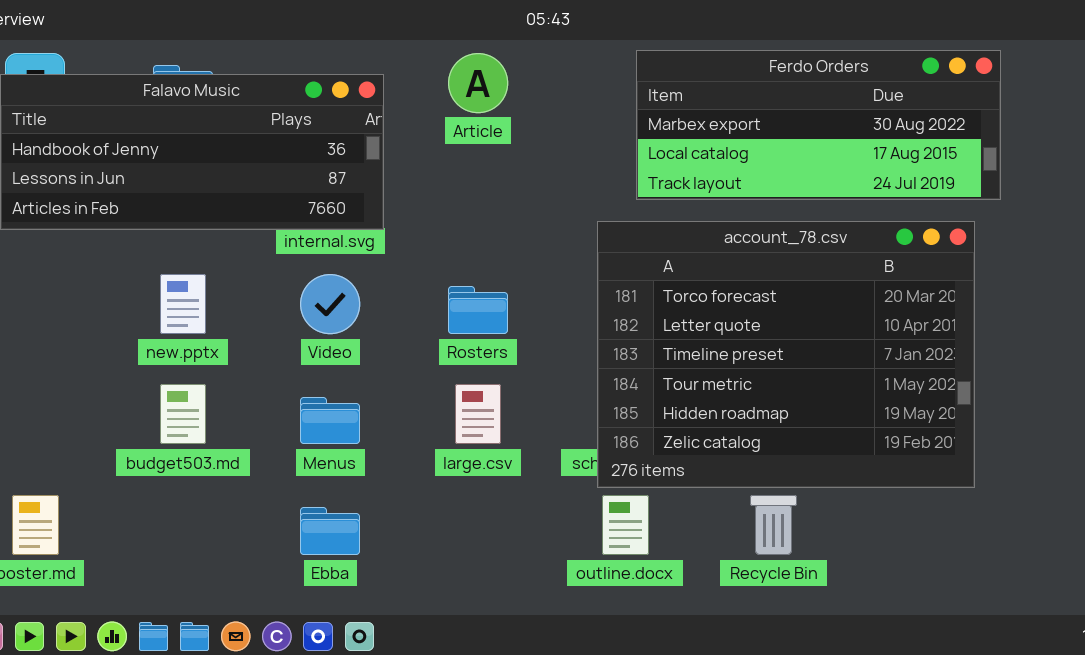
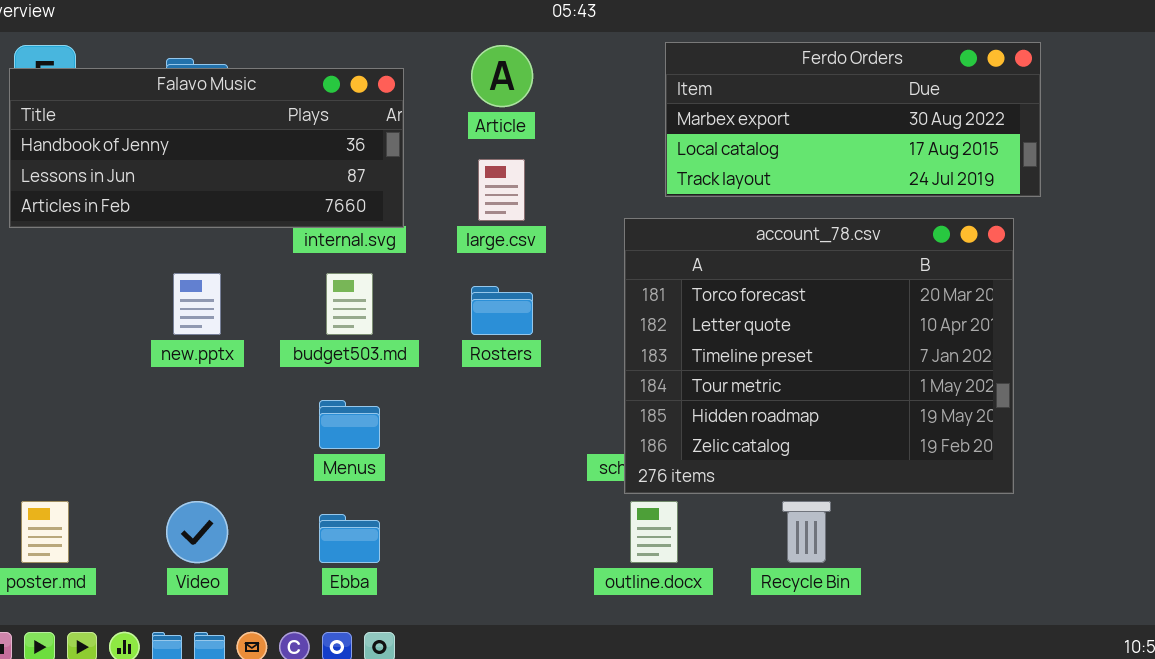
Video: [300,274,360,334] -> [166,501,228,563], moved
budget503.md: [160,384,206,444] -> [326,273,373,335], moved
large.csv: [455,384,501,444] -> [478,159,525,221], moved

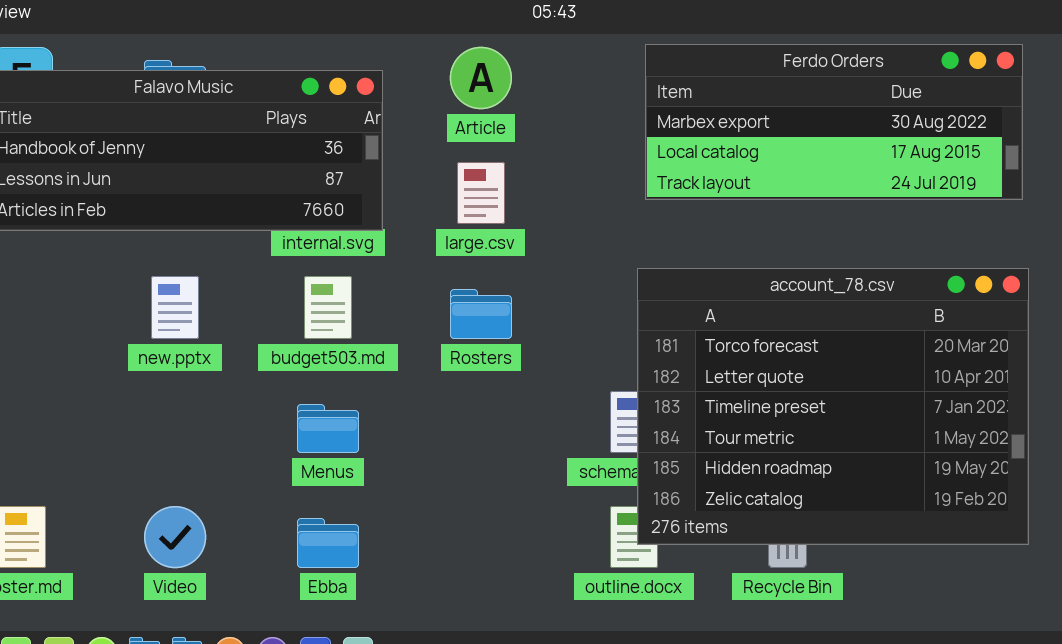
account_78.csv: [624,218,1014,494] -> [637,268,1029,545], moved

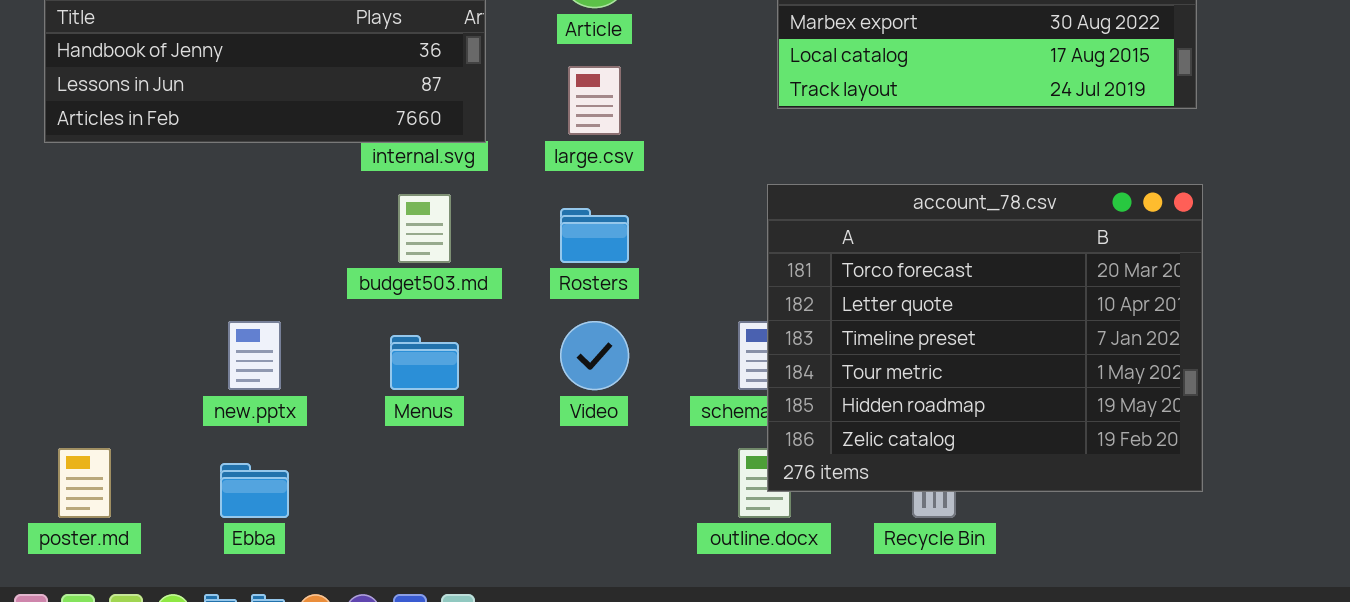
new.pptx: [151,276,199,339] -> [228,321,281,390], moved
Video: [144,506,206,568] -> [560,321,629,390], moved
Ebba: [297,518,359,568] -> [220,463,289,518], moved

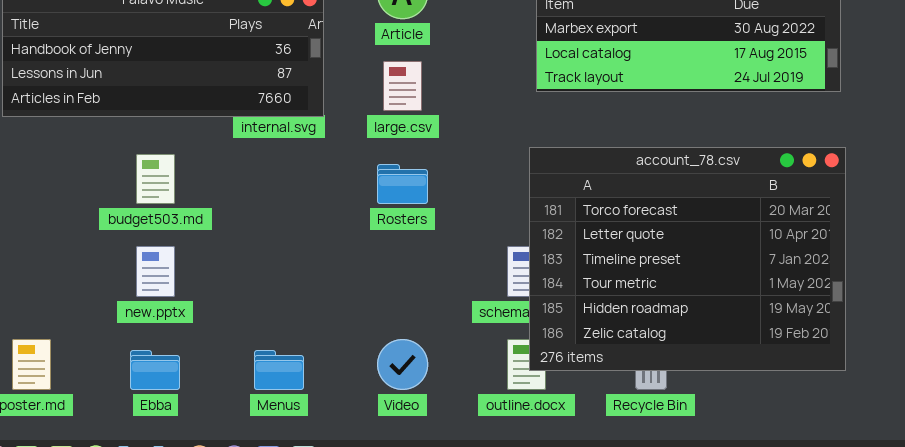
budget503.md: [398,194,451,263] -> [136,154,175,204], moved
Video: [560,321,629,390] -> [377,339,428,390], moved
Menus: [390,335,459,390] -> [254,350,304,390], moved

